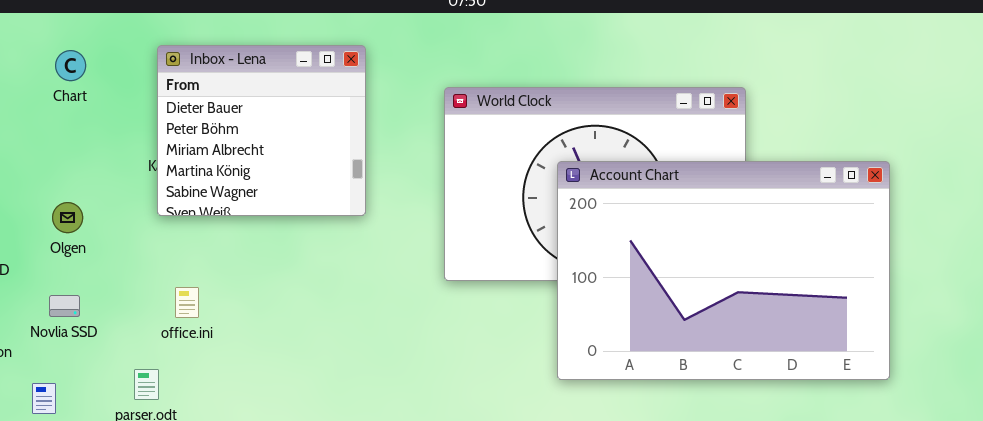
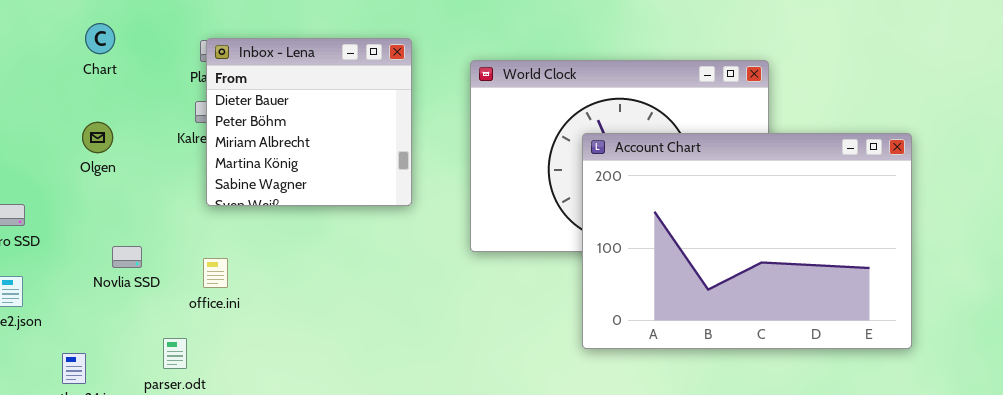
Inbox - Lena: [157,45,366,216] -> [206,38,412,206], moved
Olgen: [52,202,83,233] -> [82,122,113,153], moved
Novlia SSD: [49,295,80,317] -> [112,246,142,268], moved

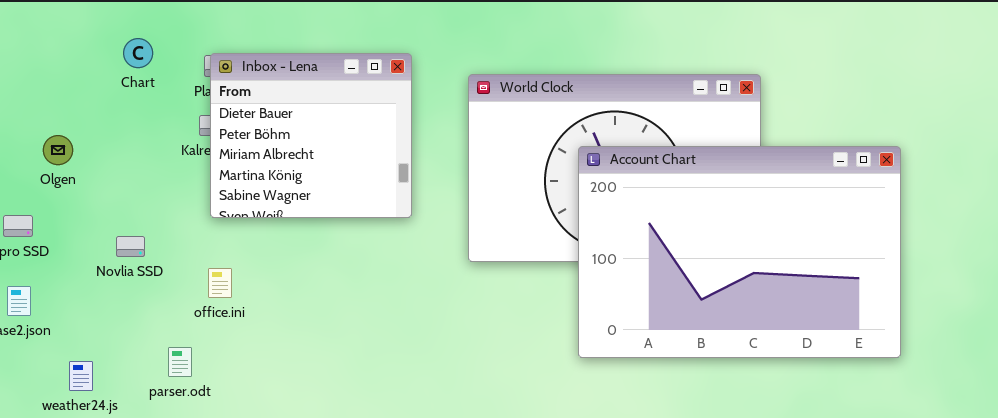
Chart: [85,23,115,54] -> [123,38,153,68], moved
Olgen: [82,122,113,153] -> [43,135,73,165], moved
Novlia SSD: [112,246,142,268] -> [116,236,145,257], moved

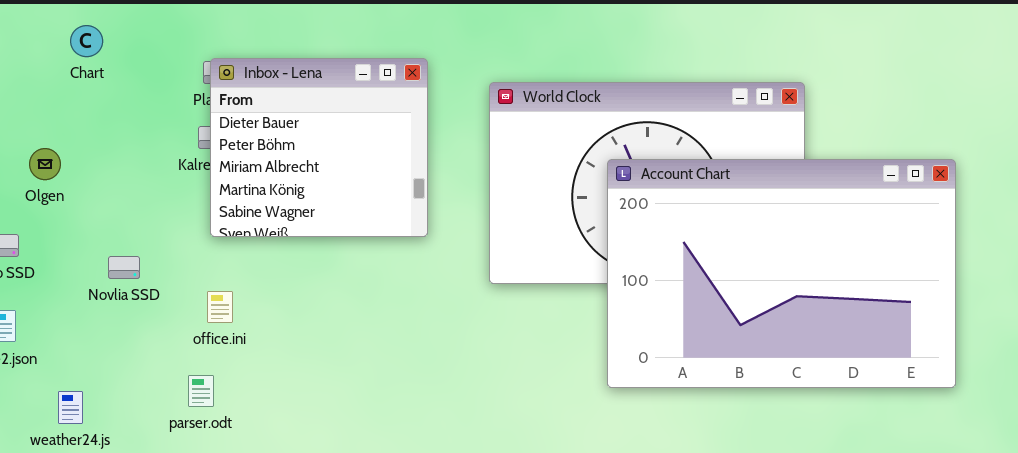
Chart: [123,38,153,68] -> [70,25,103,57], moved
parser.odt: [168,347,192,377] -> [188,375,214,407], moved

